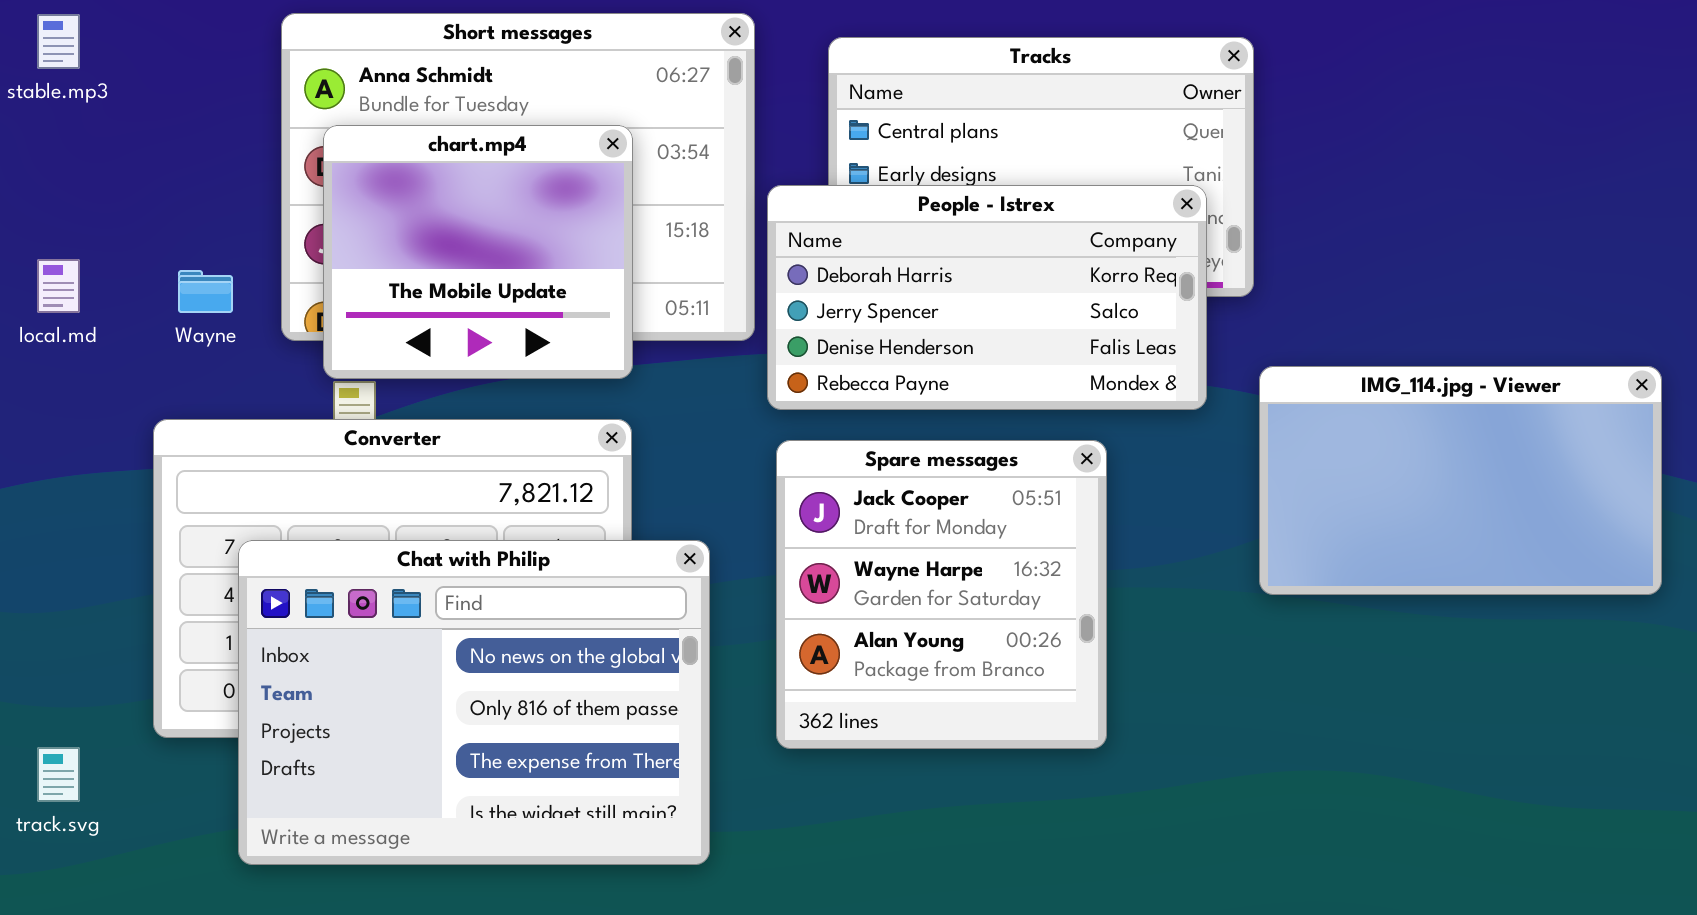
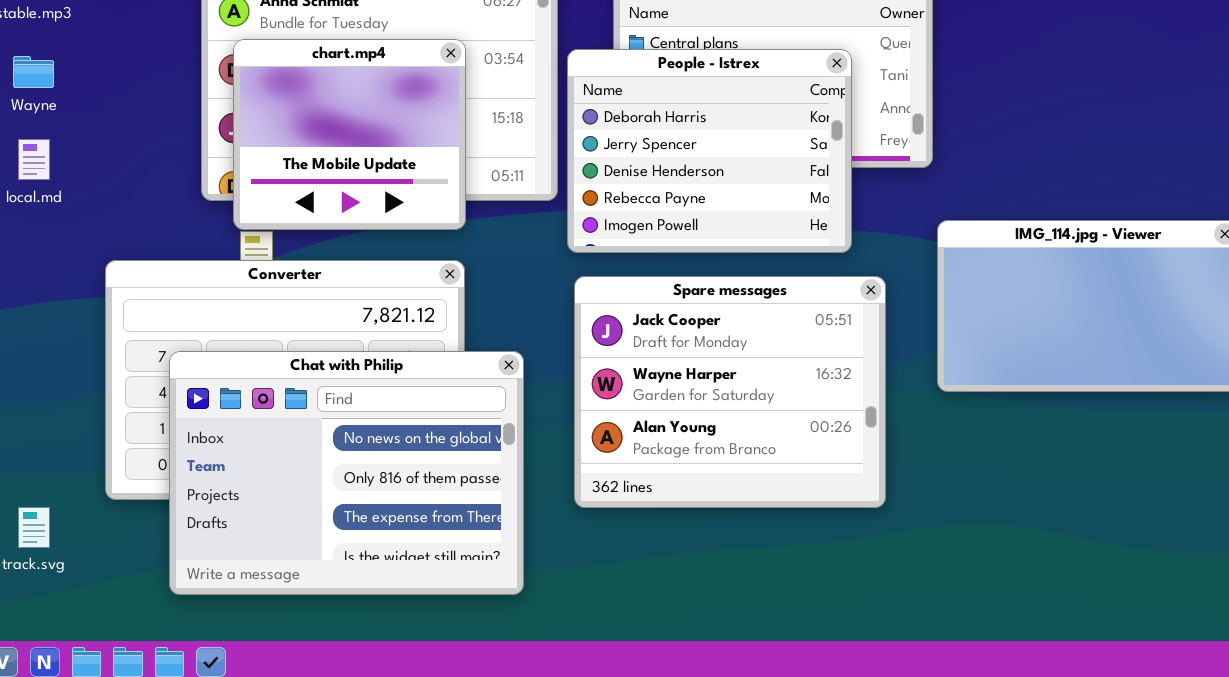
People - Istrex: [767,185,1207,410] -> [567,49,852,253], resized
Wayne: [178,270,233,313] -> [13,56,54,88], moved
Spare messages: [776,440,1107,749] -> [574,276,886,508], resized

